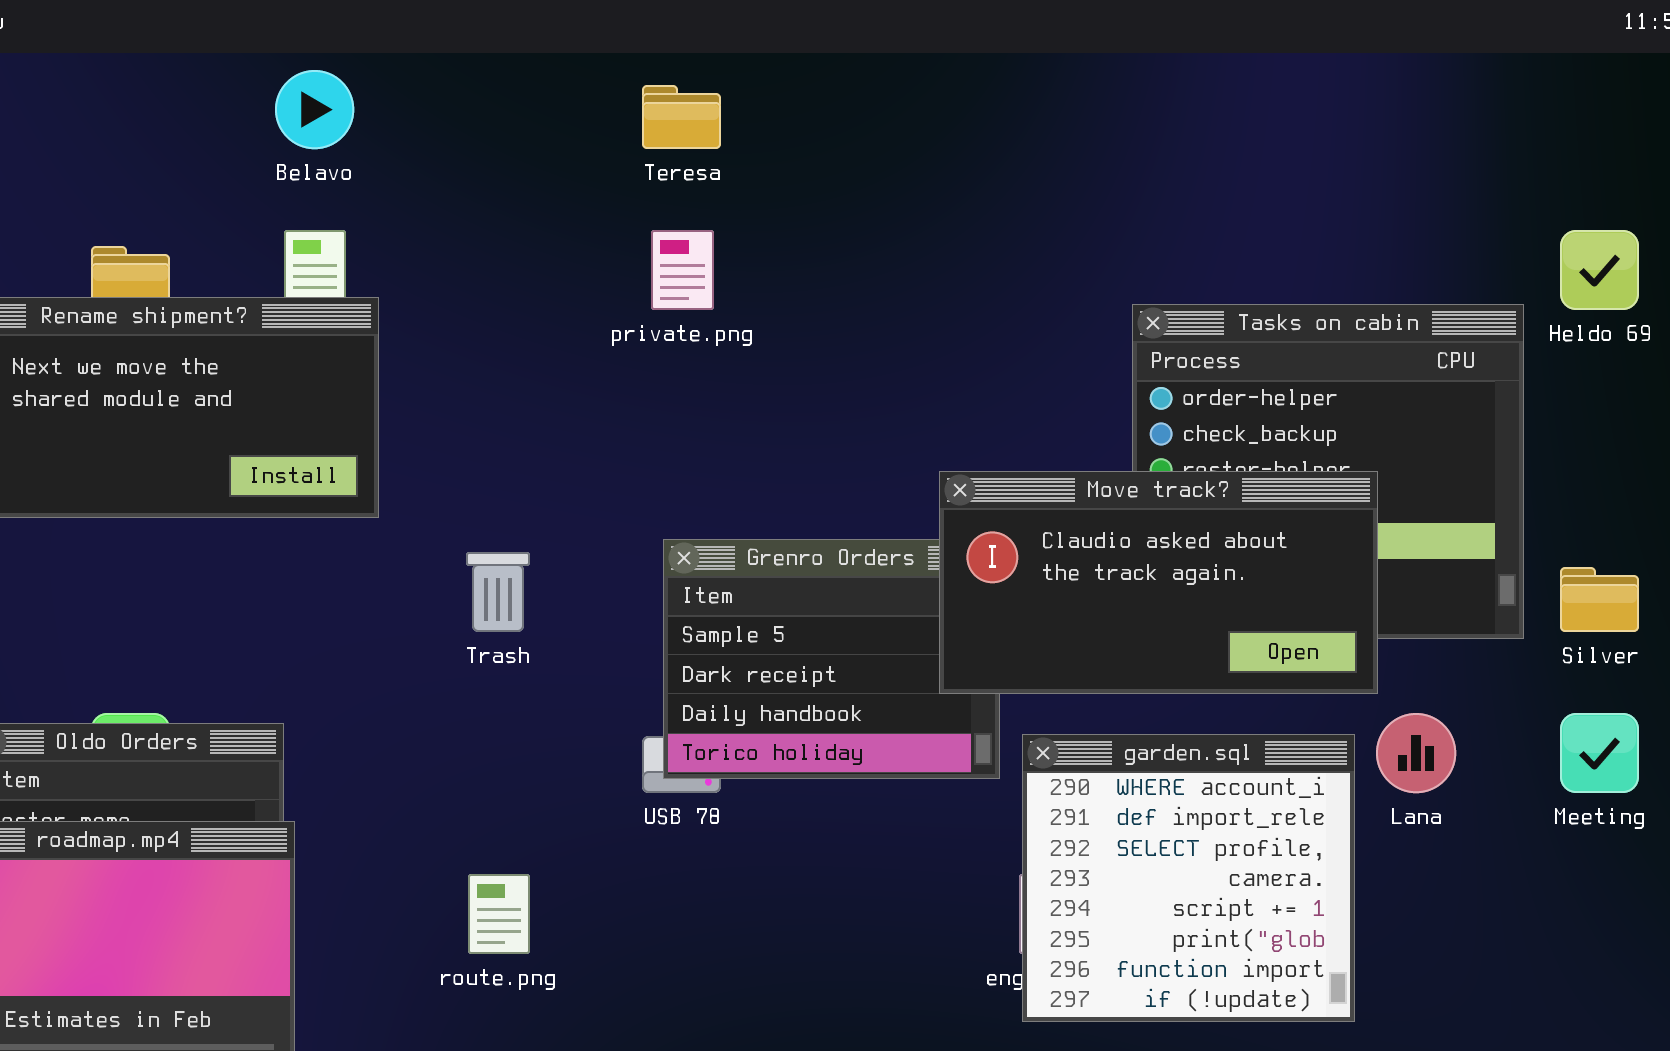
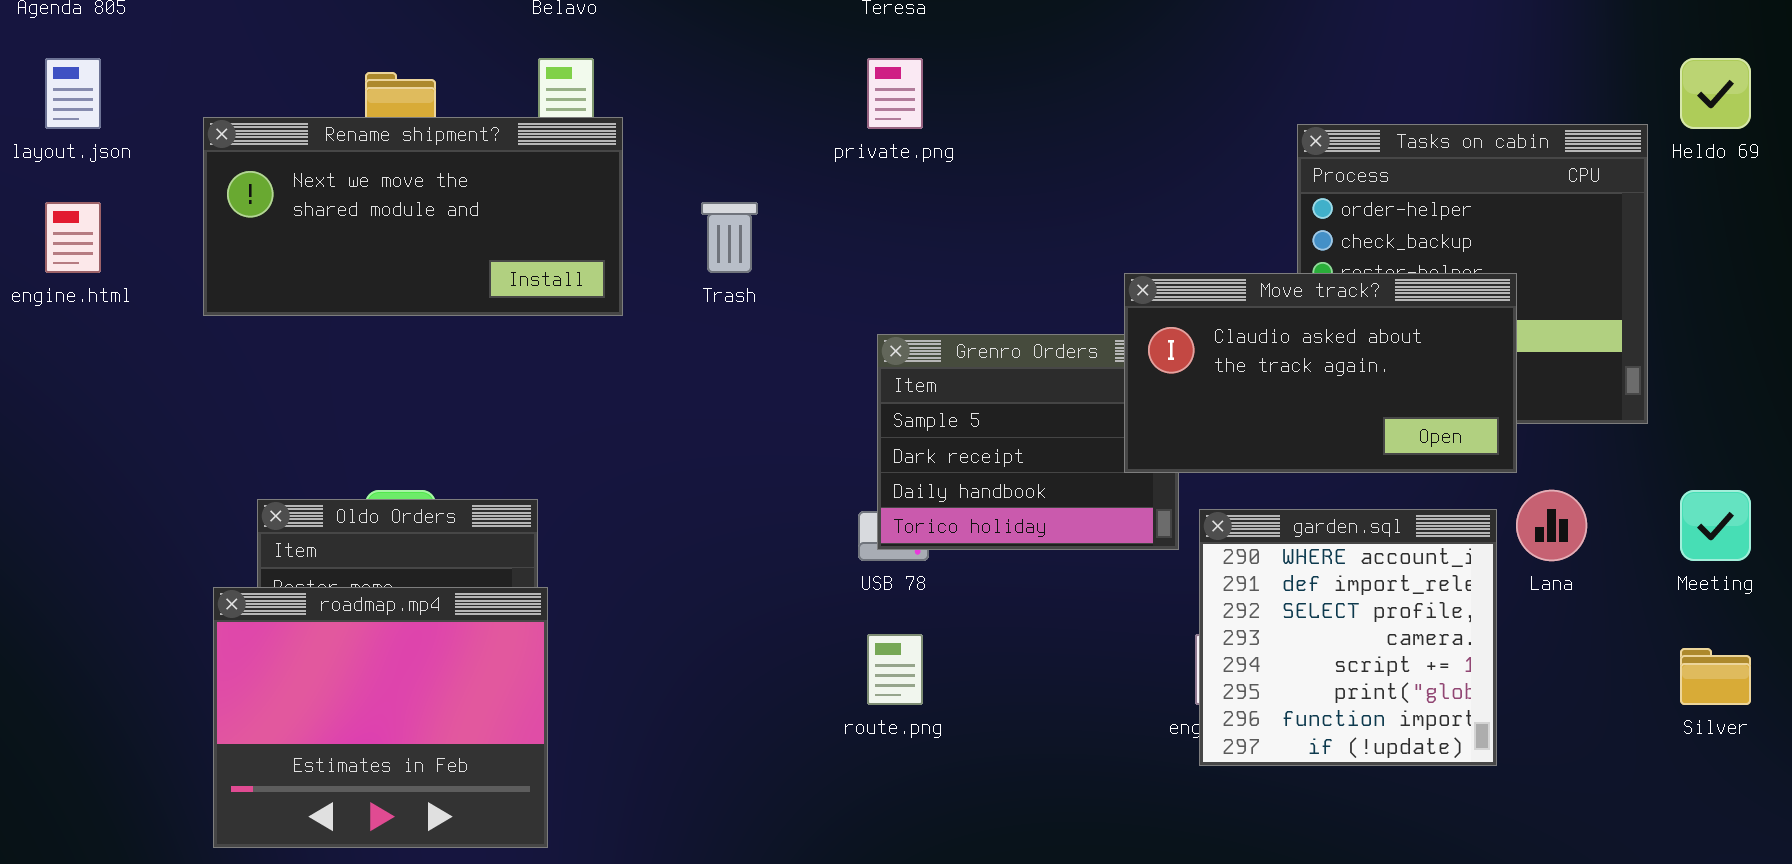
Trash: [466,552,530,632] -> [701,202,758,273], moved
Silver: [1560,567,1639,632] -> [1680,648,1751,705], moved
route.png: [468,874,530,954] -> [867,634,923,705], moved

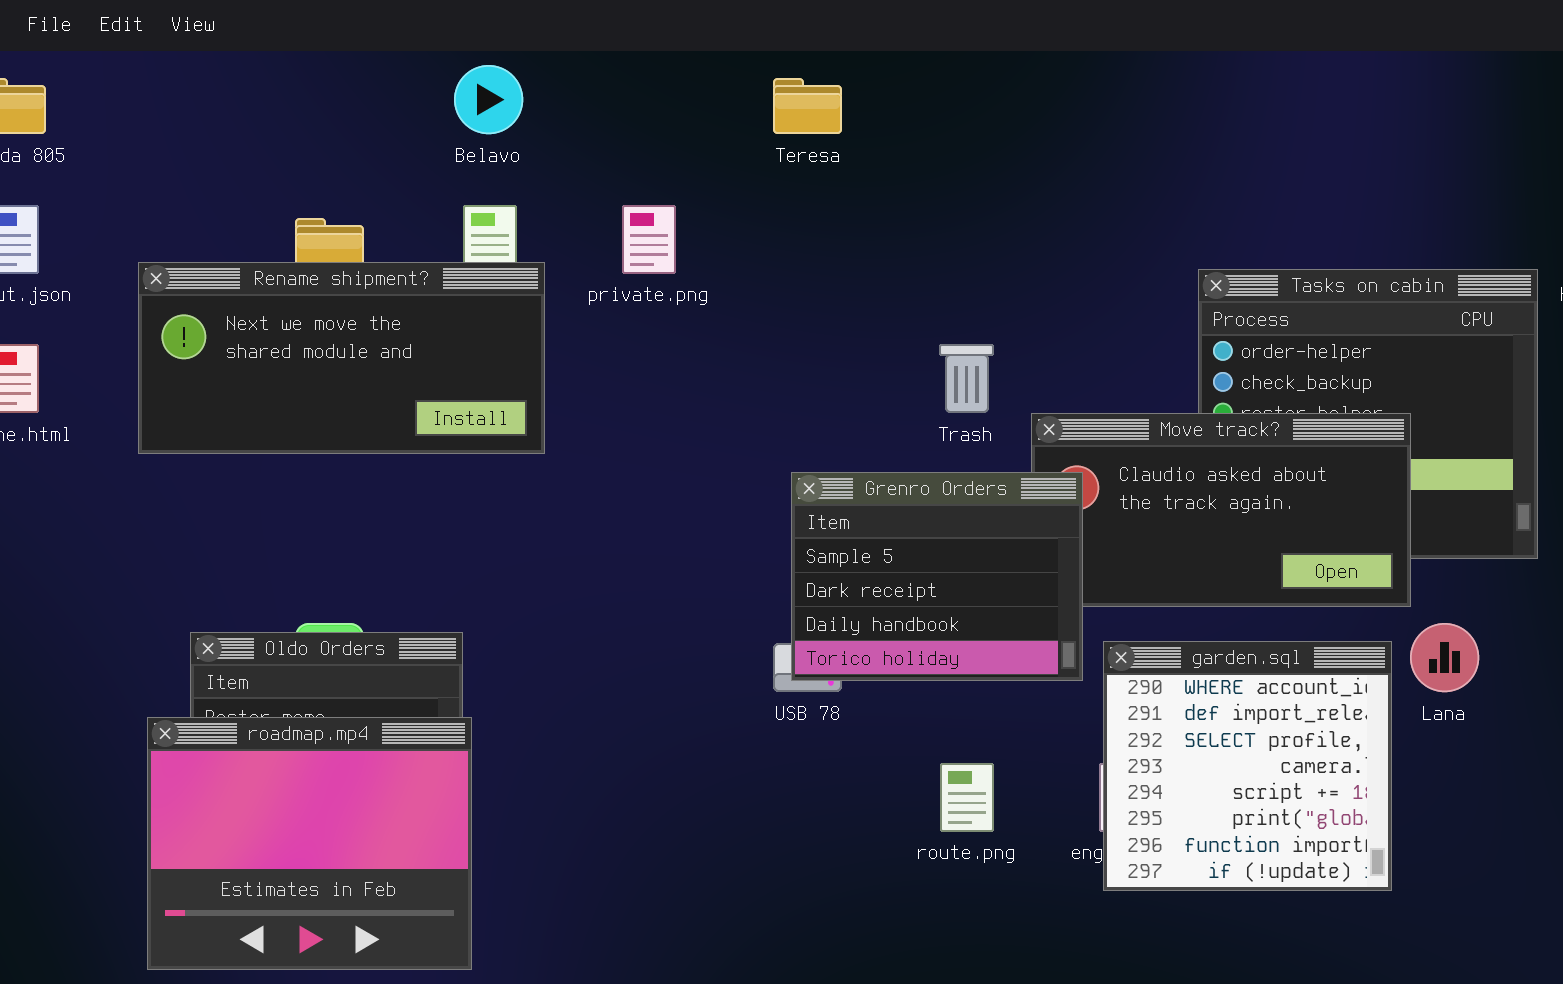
private.png: [867,58,923,129] -> [622,205,676,274], moved
Trash: [701,202,758,273] -> [939,344,994,413], moved
Grenro Orders: [877,334,1179,550] -> [791,472,1083,681], raised
route.png: [867,634,923,705] -> [940,763,994,832], moved

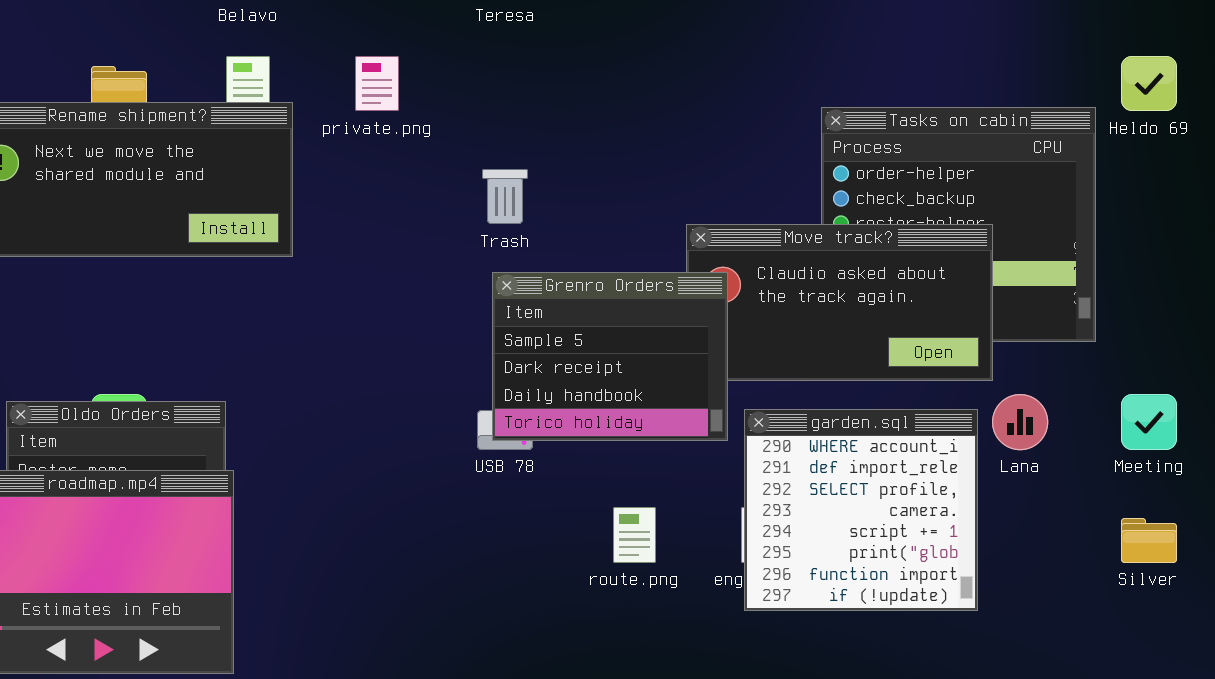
Trash: [939,344,994,413] -> [482,169,528,224], moved

